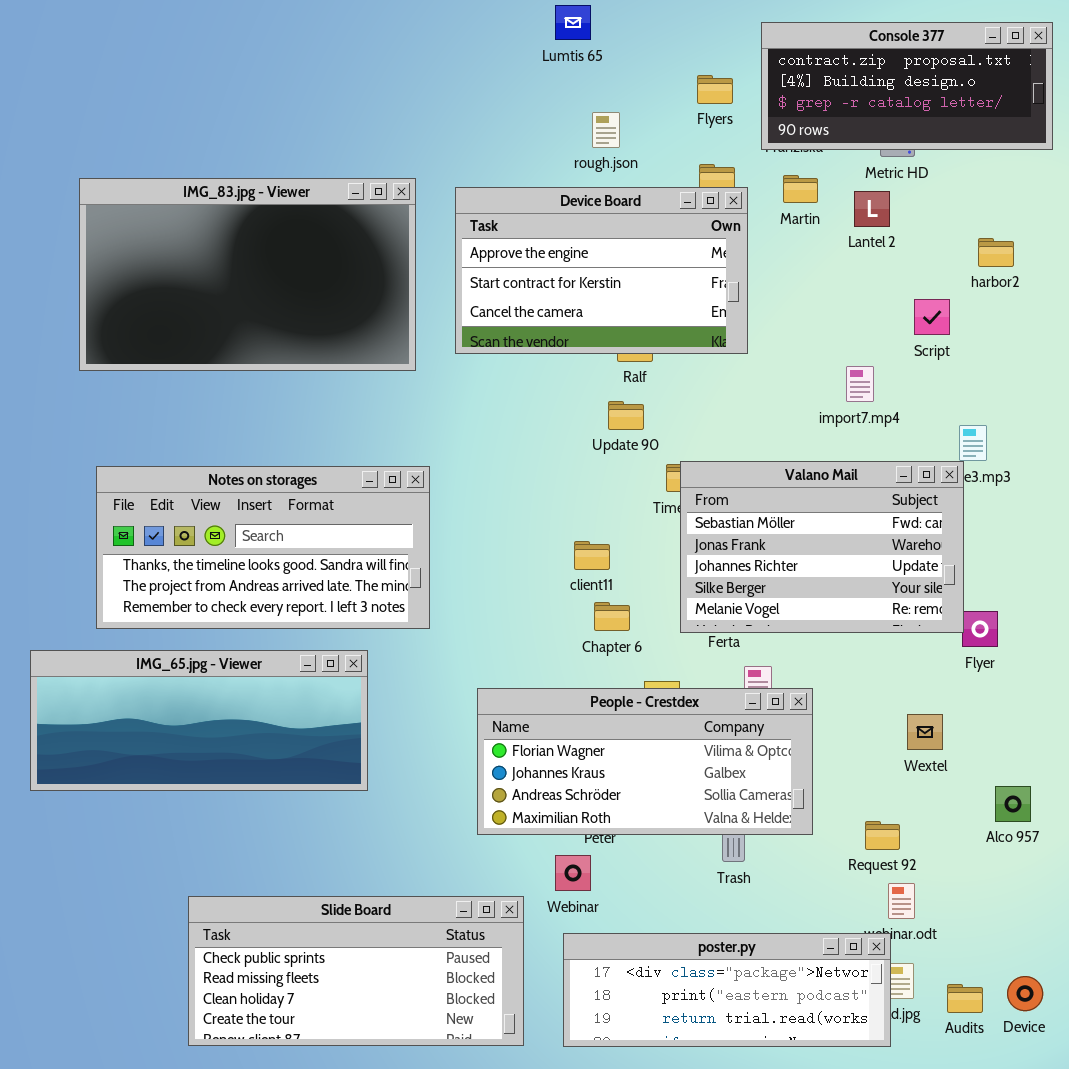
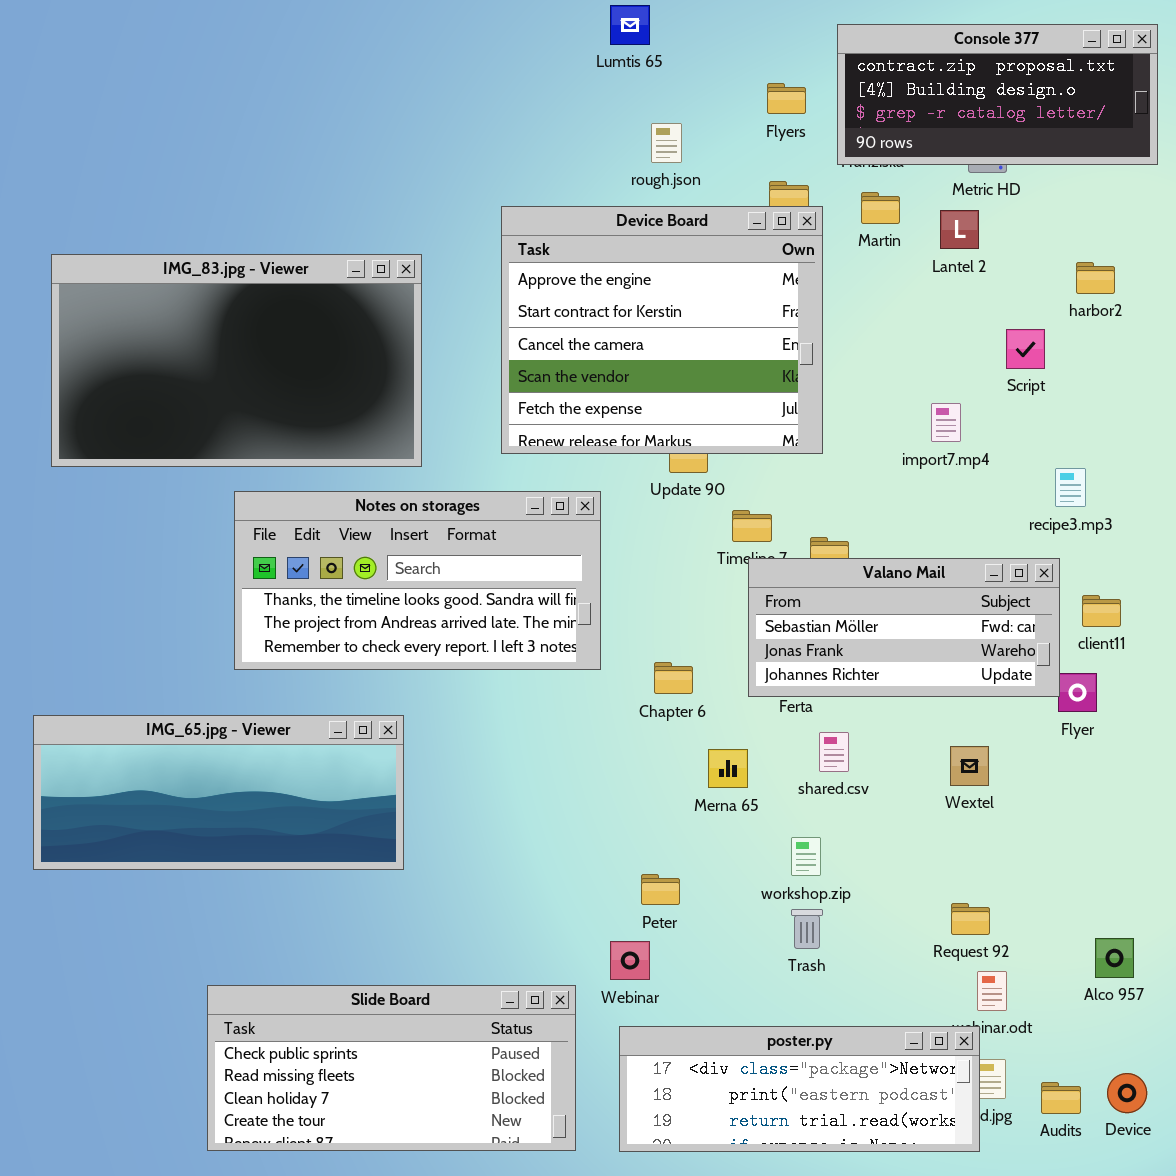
IMG_83.jpg - Viewer: [79,178,416,371] -> [51,254,422,467], moved
Device Board: [455,187,748,354] -> [501,206,823,454], resized
Valano Mail: [680,461,964,633] -> [748,558,1060,697], resized
Notes on storages: [96,466,430,629] -> [234,491,601,670], moved
client11: [574,541,610,570] -> [1082,595,1121,627], moved
People - Crestdex: [477,688,813,835] -> none, closed
Wextel: [907,714,943,750] -> [950,746,989,786], moved
Alco 957: [995,786,1031,822] -> [1095,938,1134,978], moved

